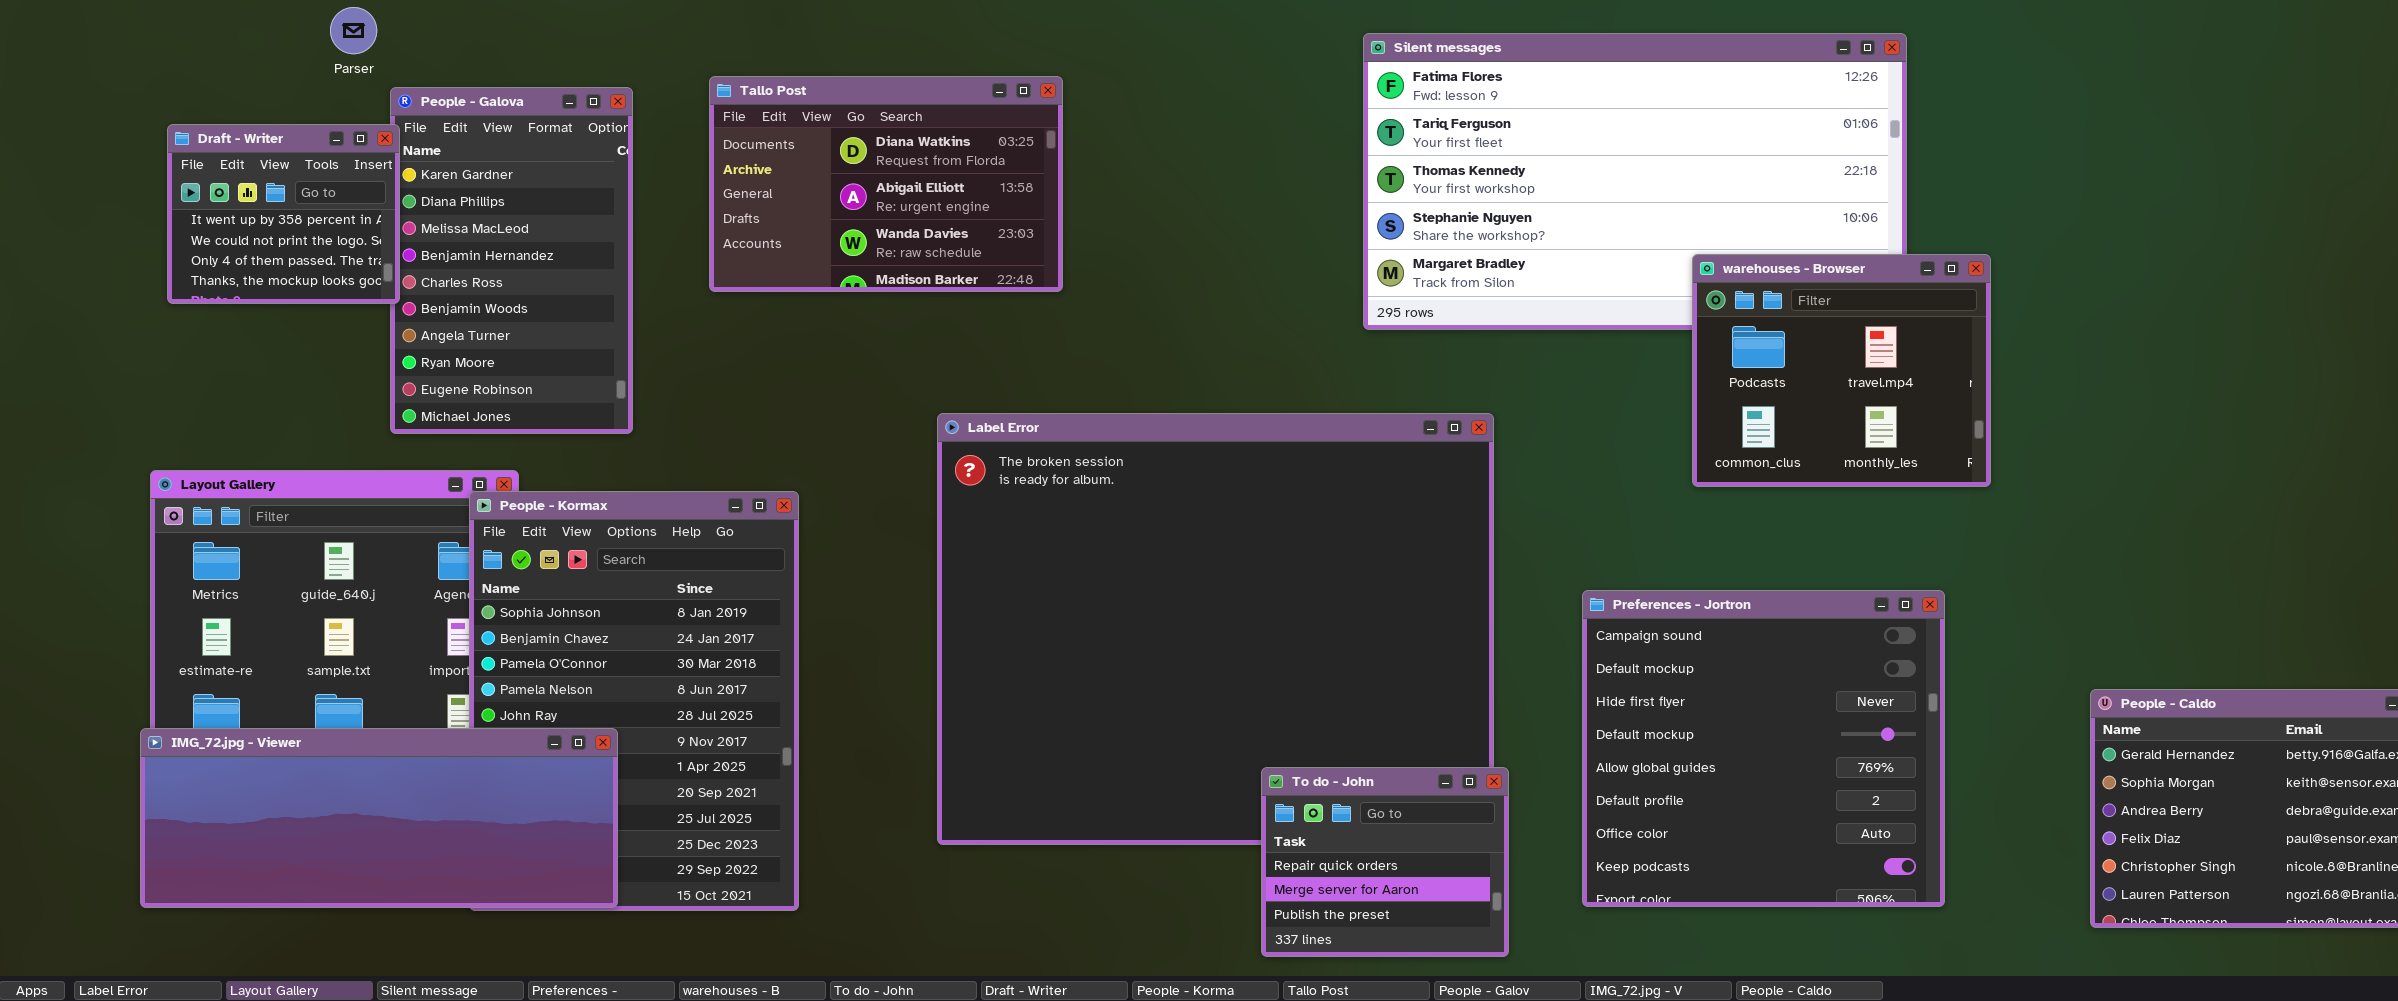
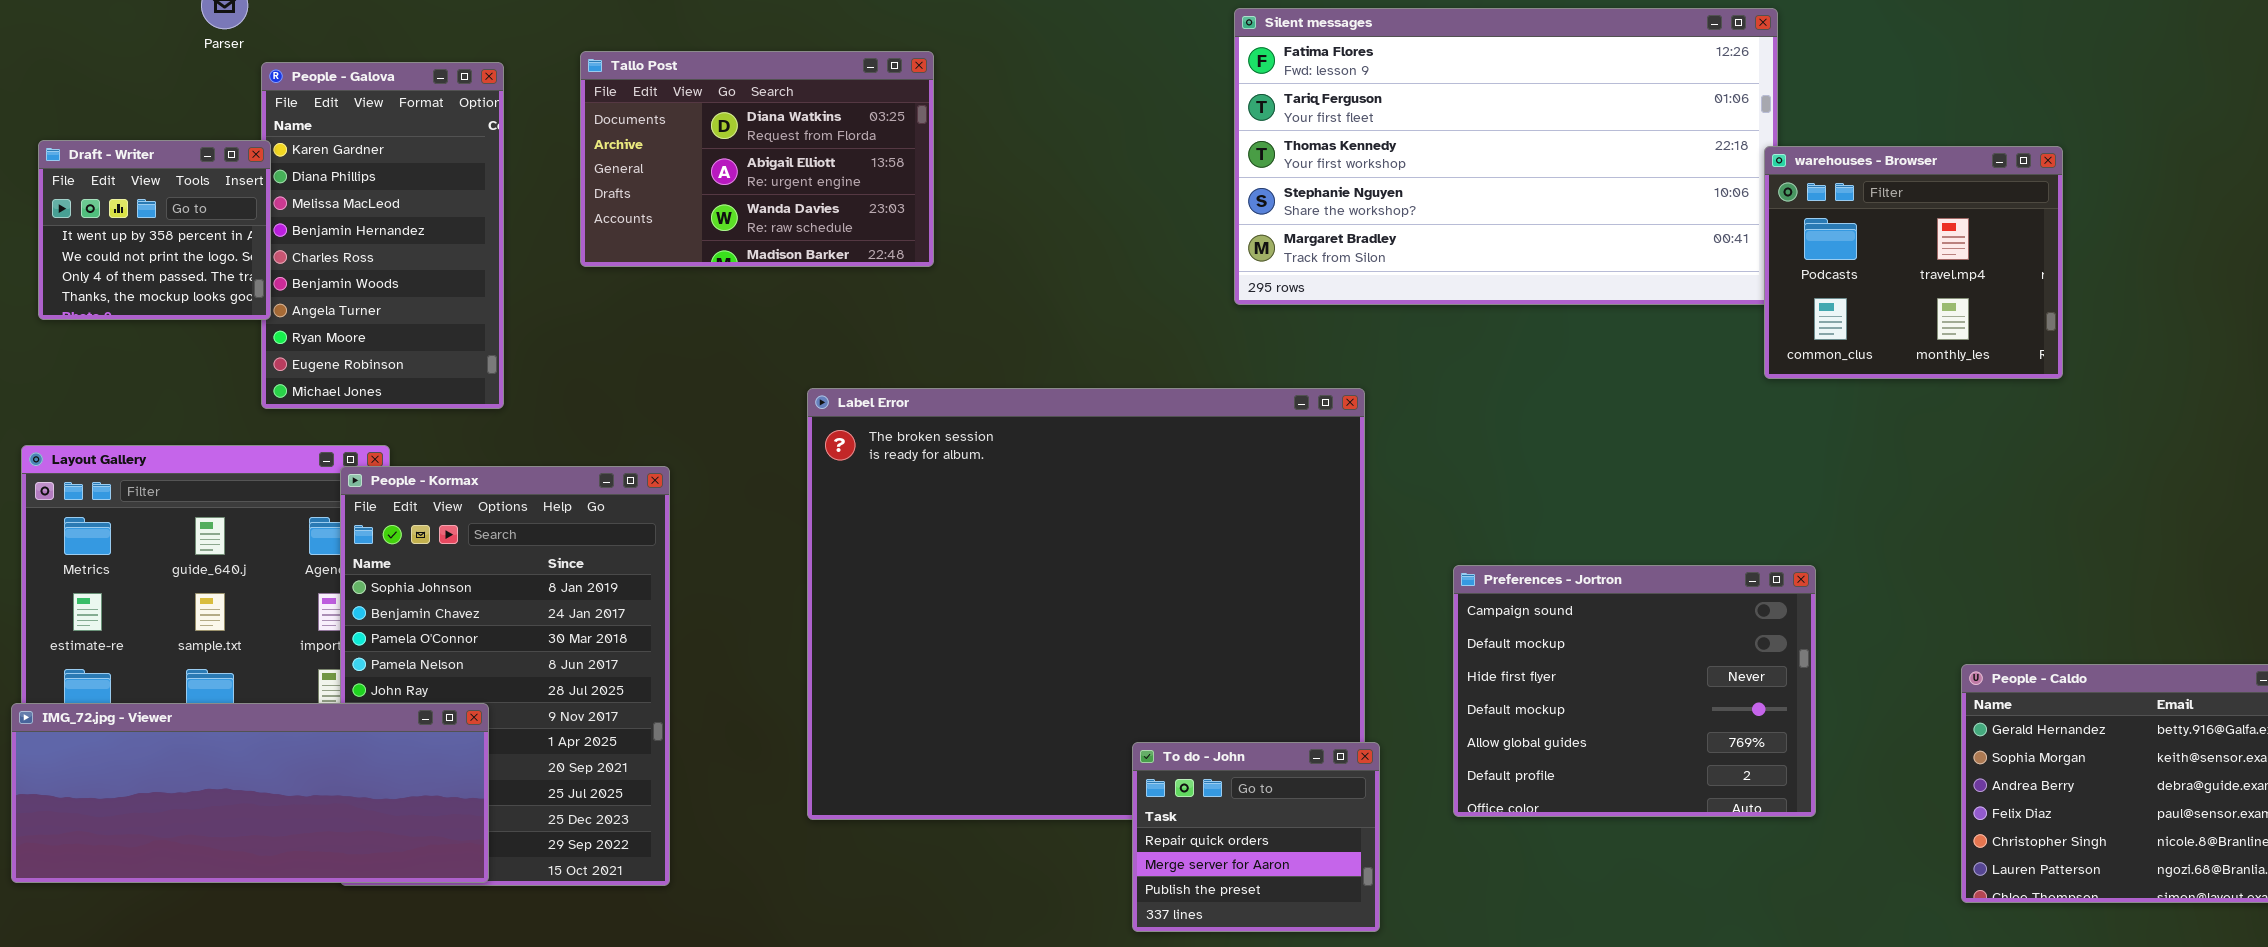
Draft - Writer: [167,124,400,304] -> [38,140,271,320], moved
warehouses - Browser: [1692,254,1991,487] -> [1764,146,2063,379], moved
Preferences - Jortron: [1582,590,1945,907] -> [1453,565,1816,817], resized

